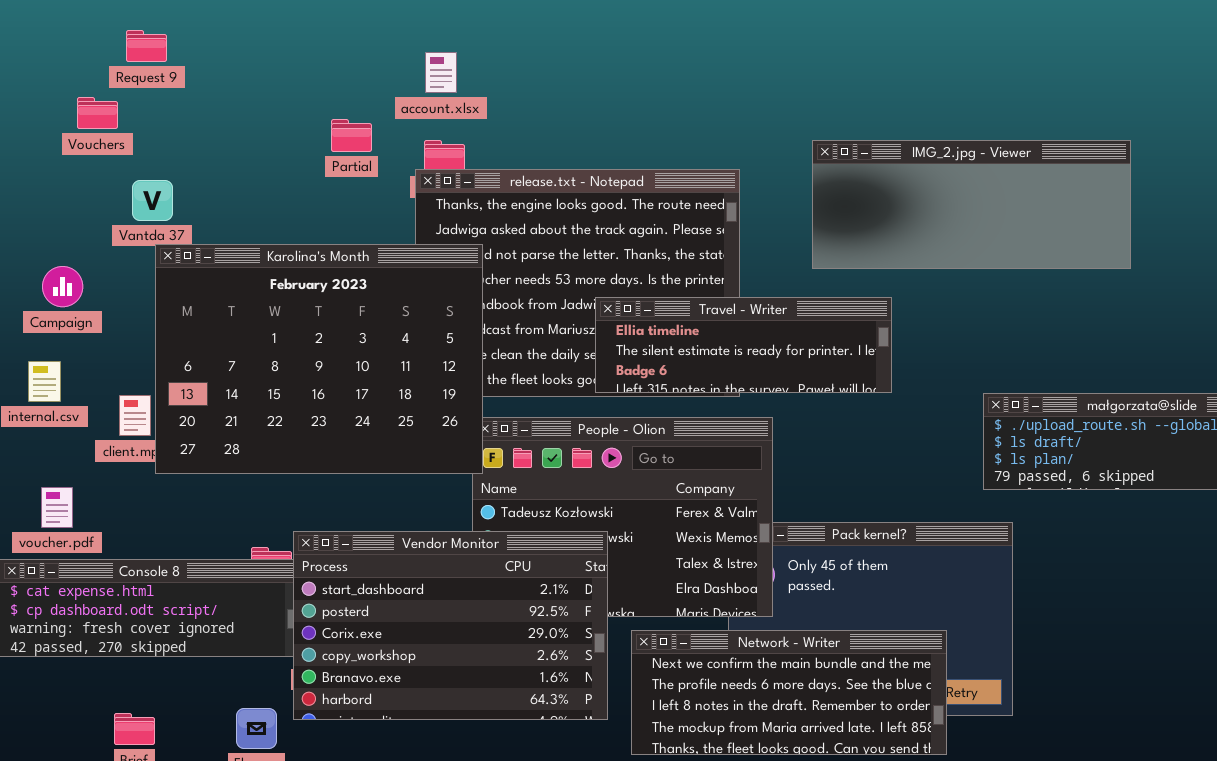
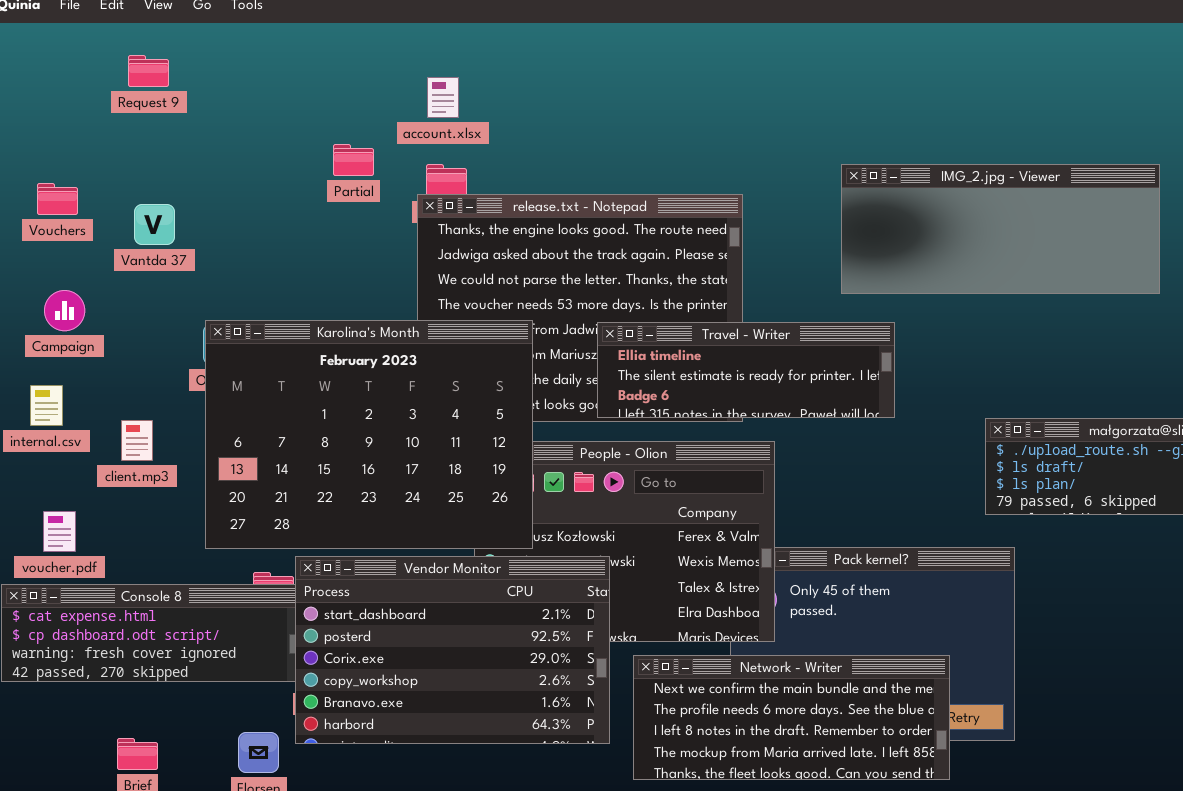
Vouchers: [77,97,118,129] -> [37,183,78,215], moved
IMG_2.jpg - Viewer: [812,140,1131,269] -> [841,164,1160,294], moved
Karolina's Month: [155,244,483,474] -> [205,320,533,549], moved

